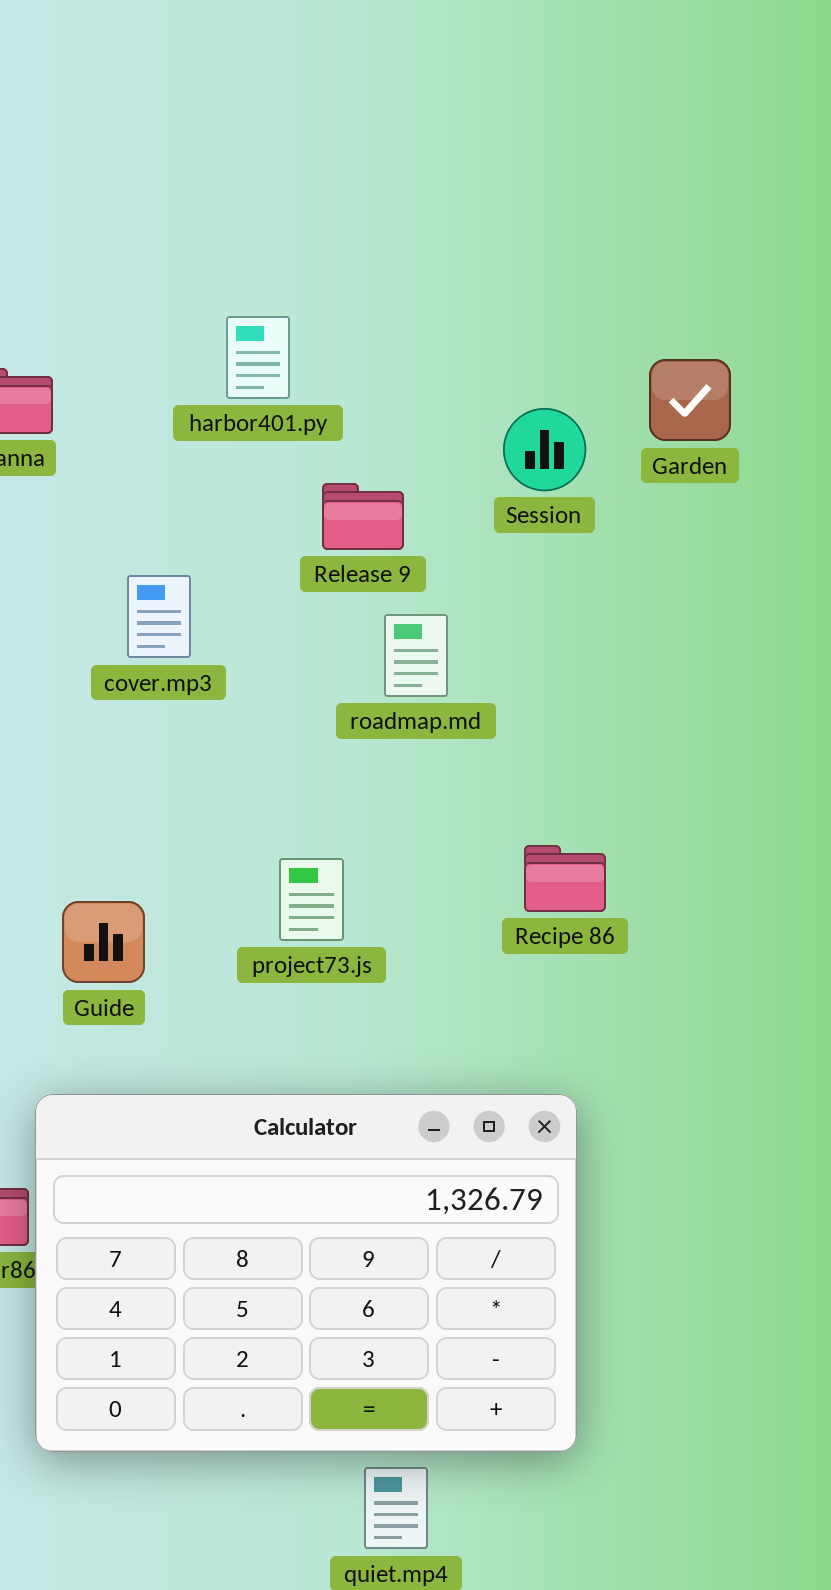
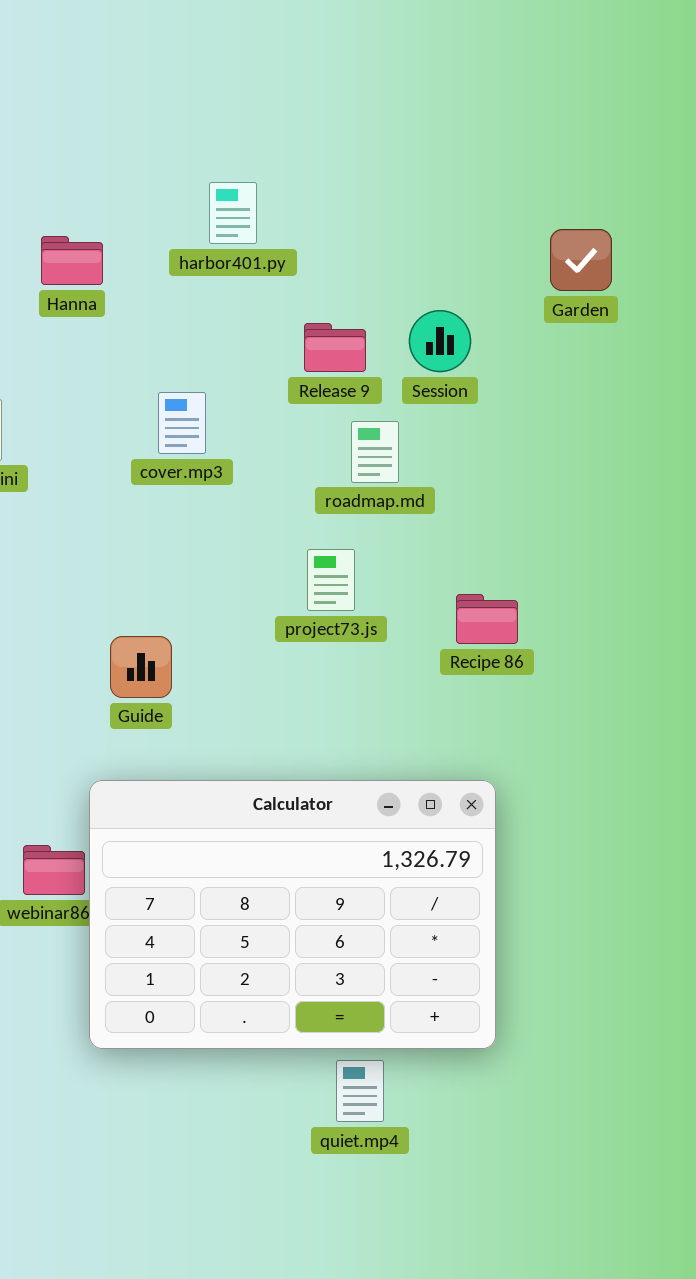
harbor401.py: [226,316,290,399] -> [209,182,257,244], moved
Session: [503,408,586,491] -> [409,310,471,372], moved
project73.js: [279,858,344,941] -> [307,549,355,611], moved

